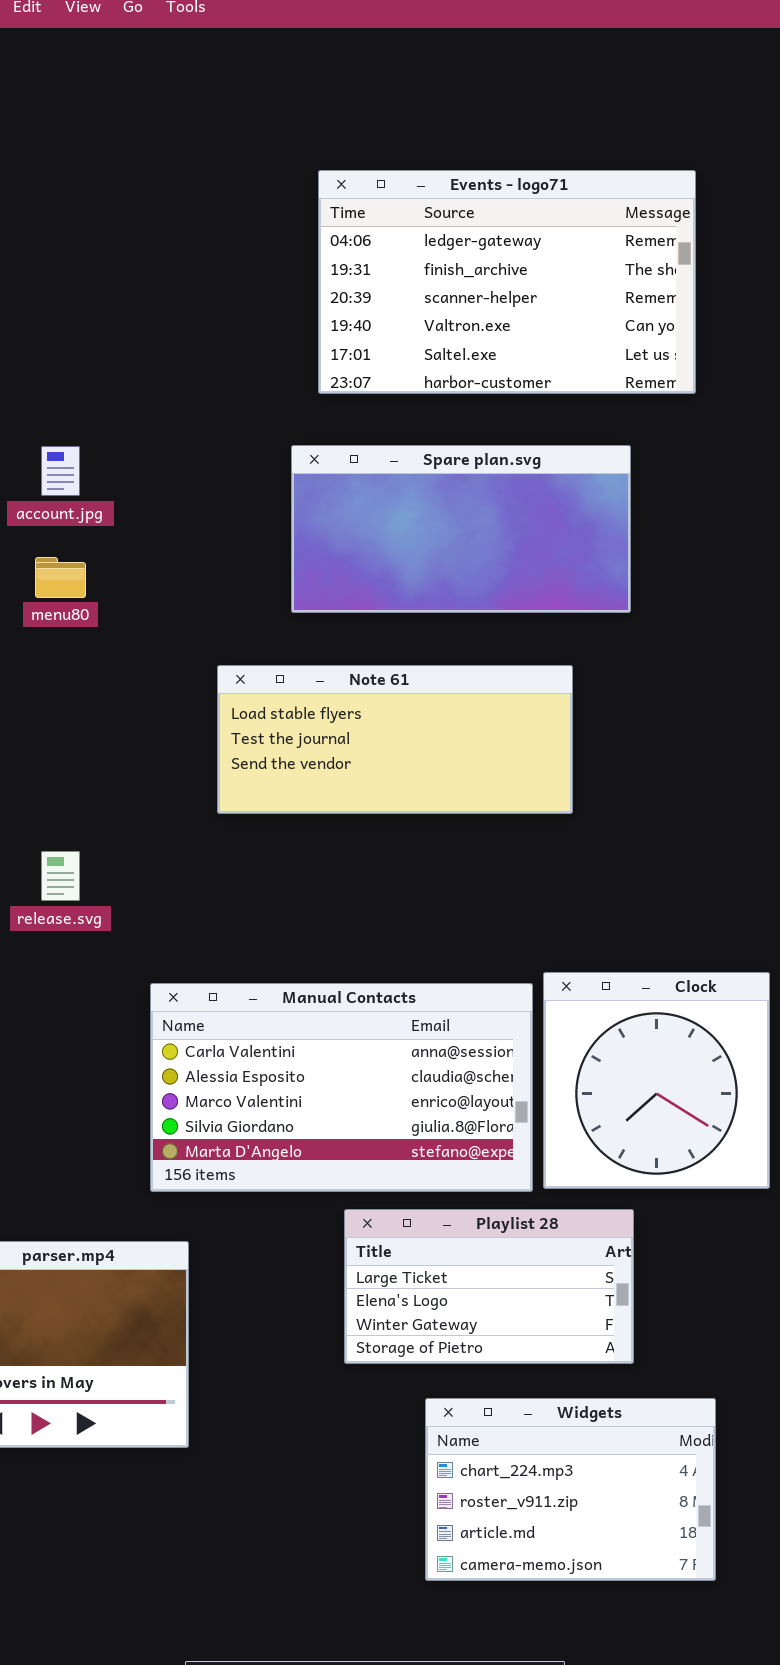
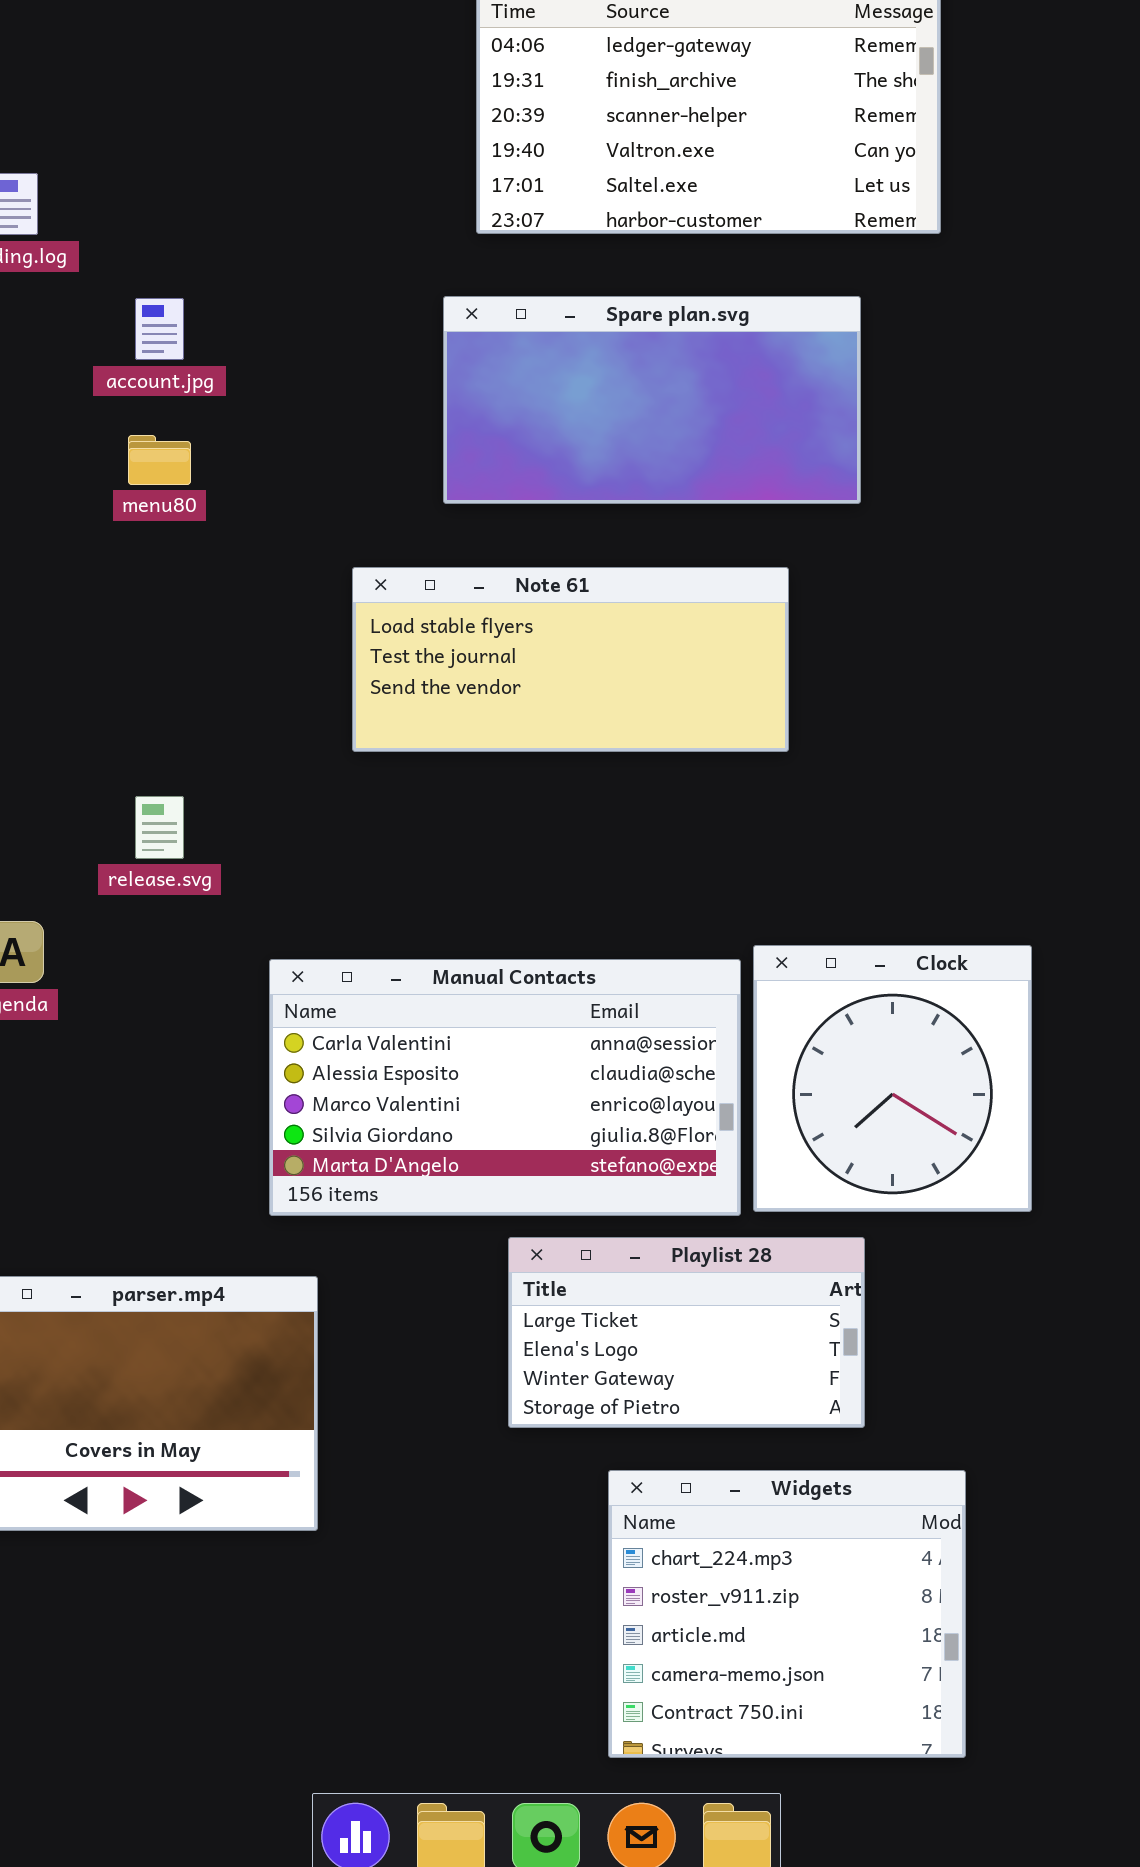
Widgets: [425,1398,716,1581] -> [608,1470,966,1758], resized

